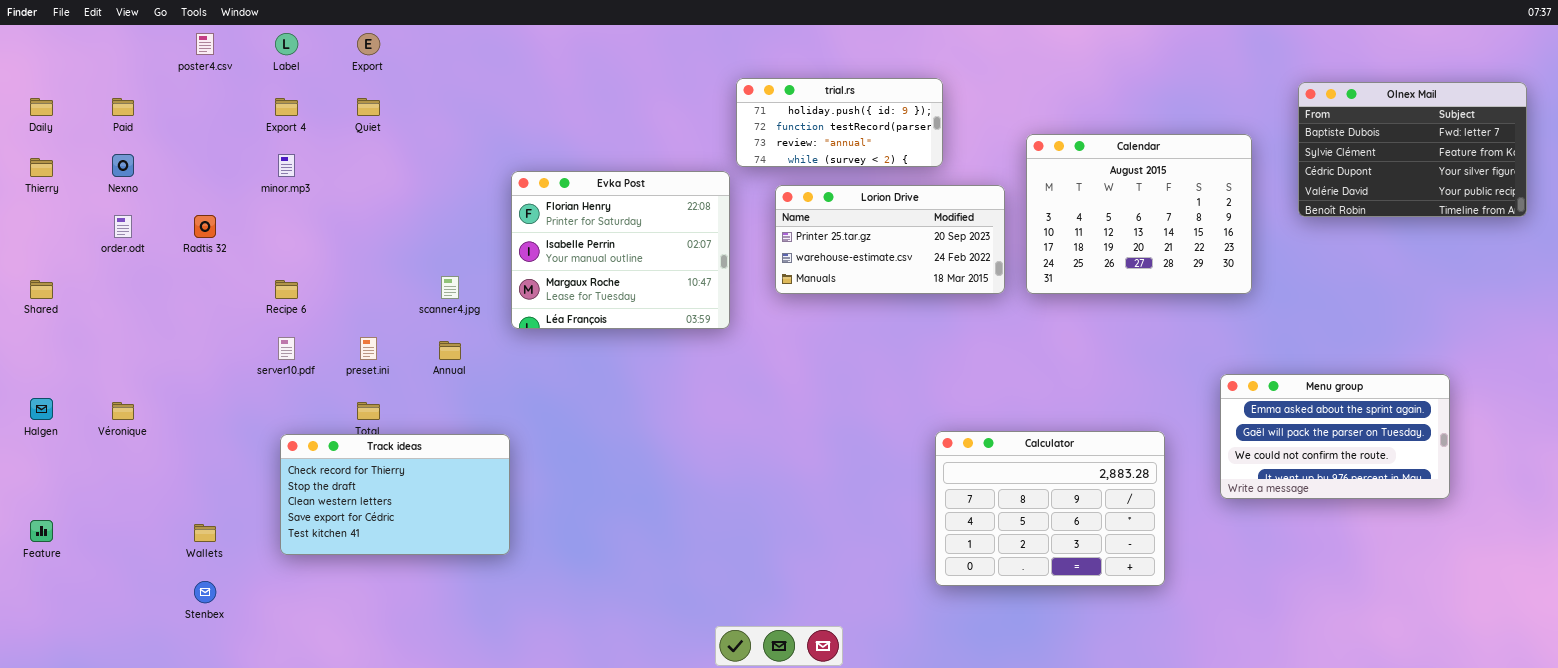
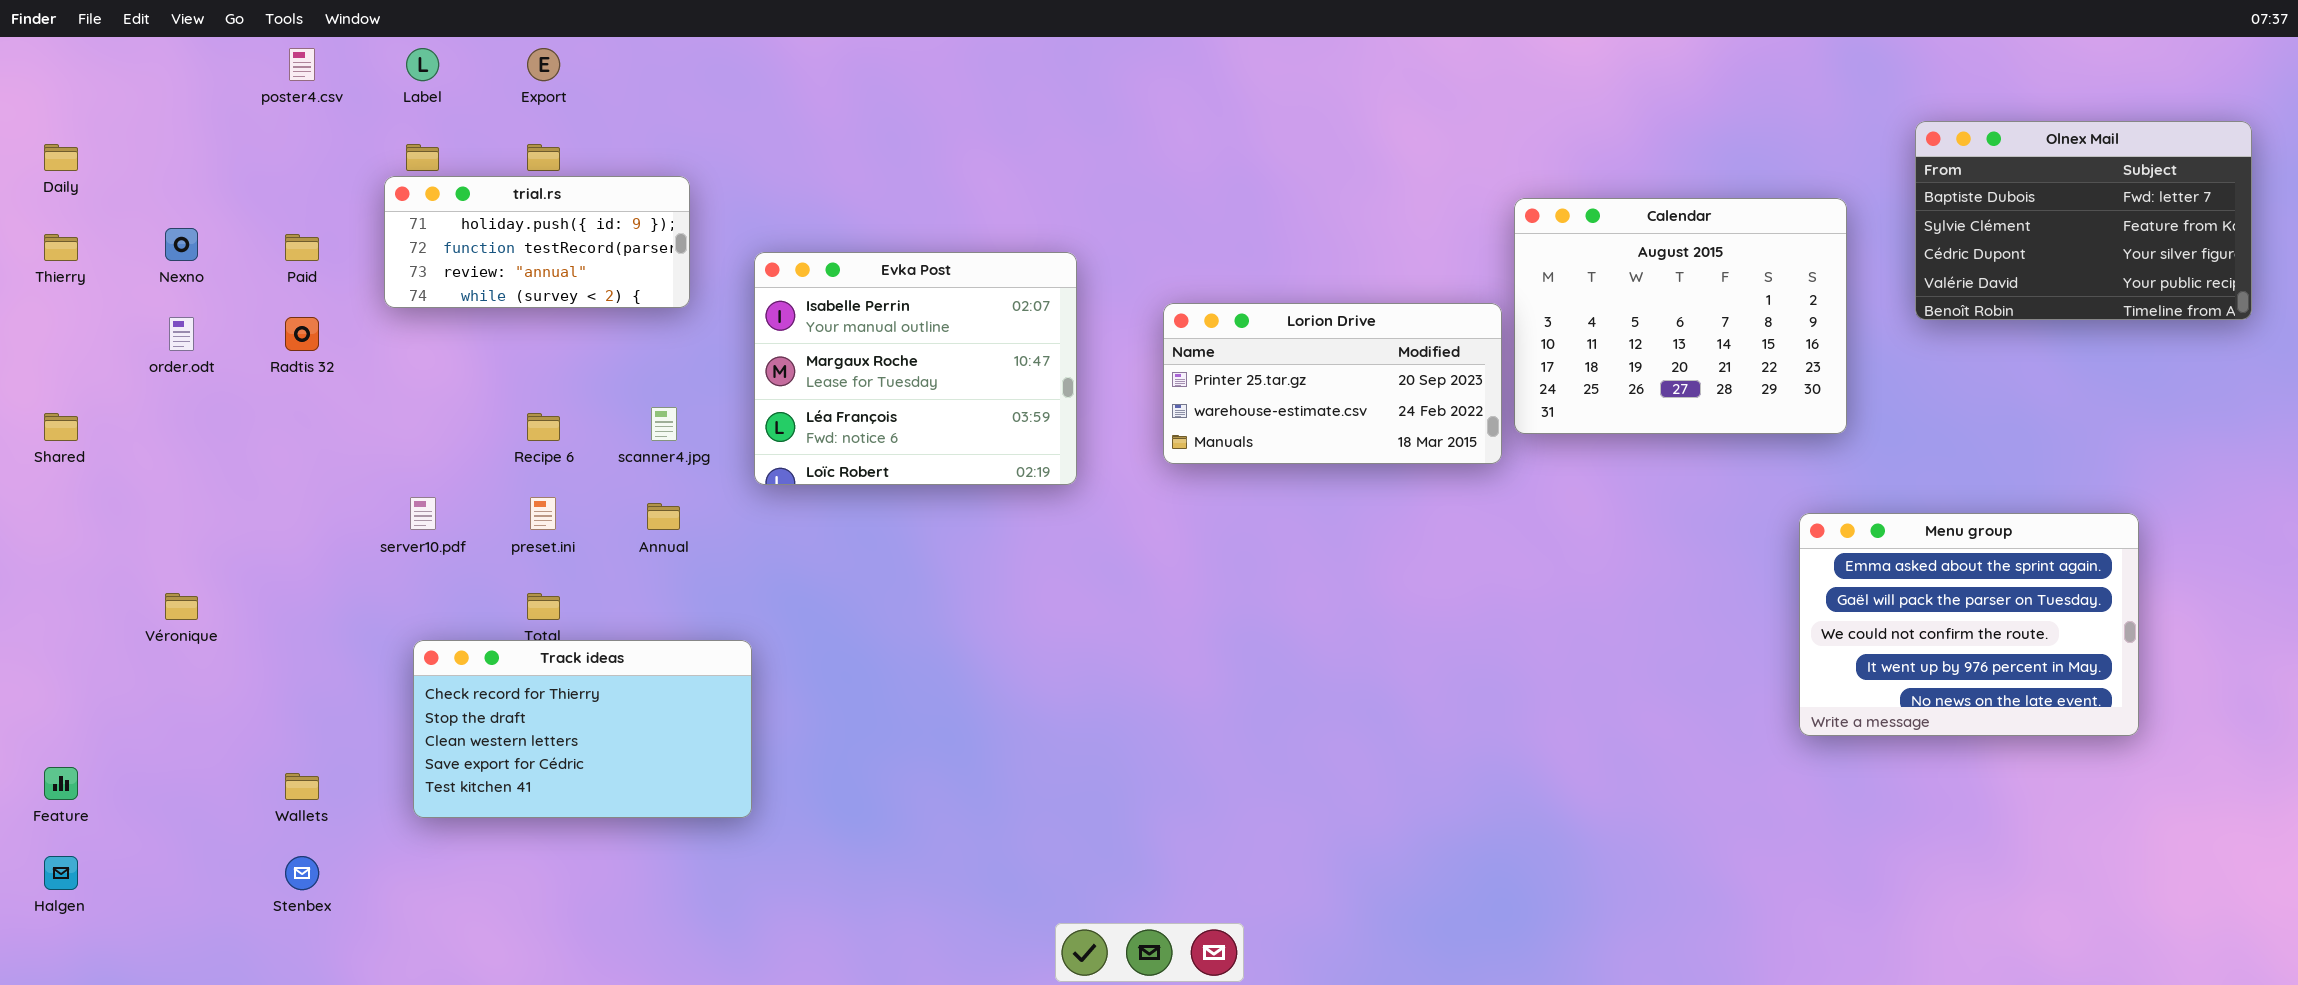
trial.rs: [736,78,943,167] -> [384,176,690,308], moved
Paid: [112,98,134,116] -> [285,234,319,261], moved
Evka Post: [511,171,730,329] -> [754,252,1077,485], scrolled down 1 row
Lorion Drive: [775,185,1005,294] -> [1163,303,1502,464], moved
Recipe 6: [275,280,298,299] -> [527,413,560,441], moved
Menu group: [1220,374,1450,499] -> [1799,513,2139,736], resized
Halgen: [30,398,53,420] -> [44,856,78,890], moved
Calculator: [935,431,1165,586] -> none, closed

